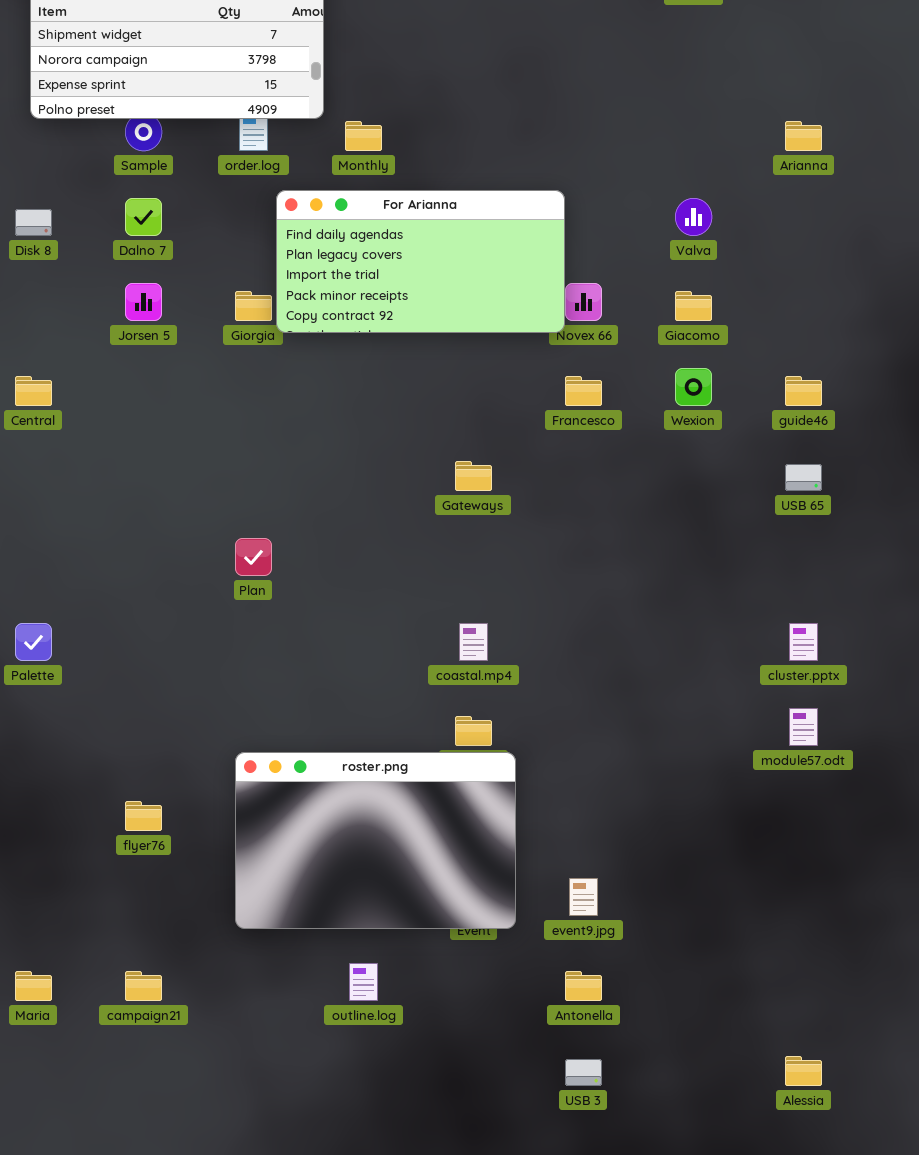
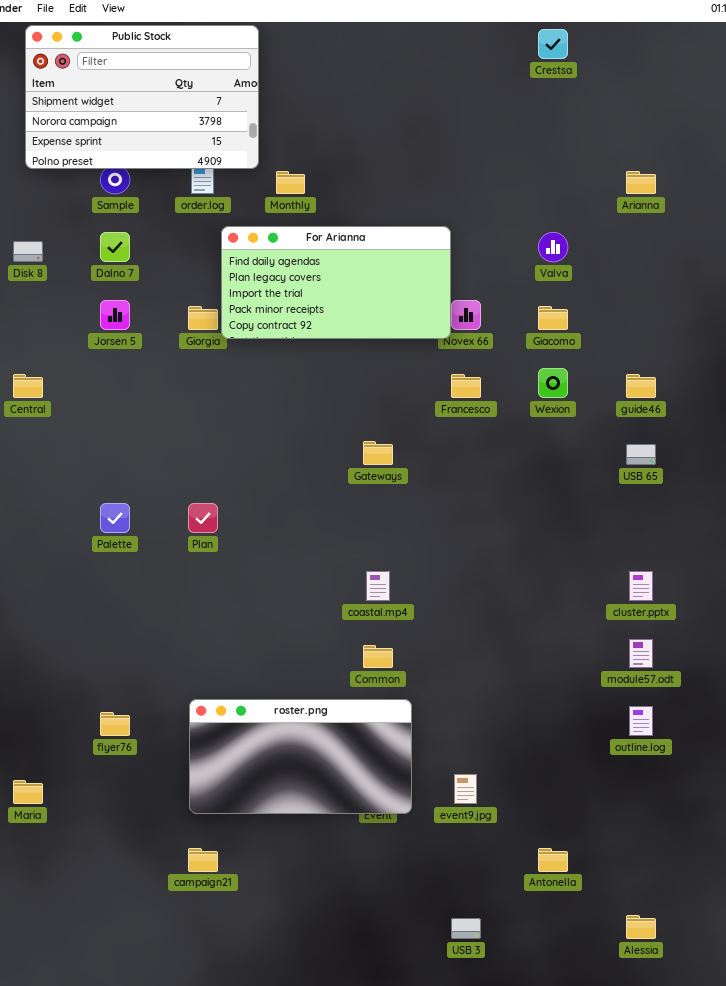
Palette: [15,623,52,661] -> [100,503,130,533], moved
roster.png: [235,752,516,929] -> [189,699,412,814], resized
outline.log: [349,963,378,1001] -> [629,706,653,736], moved
Maria: [15,971,52,1001] -> [13,780,43,804], moved
campaign21: [125,971,162,1001] -> [188,848,218,872], moved
Antonella: [565,971,602,1001] -> [538,848,568,872], moved

